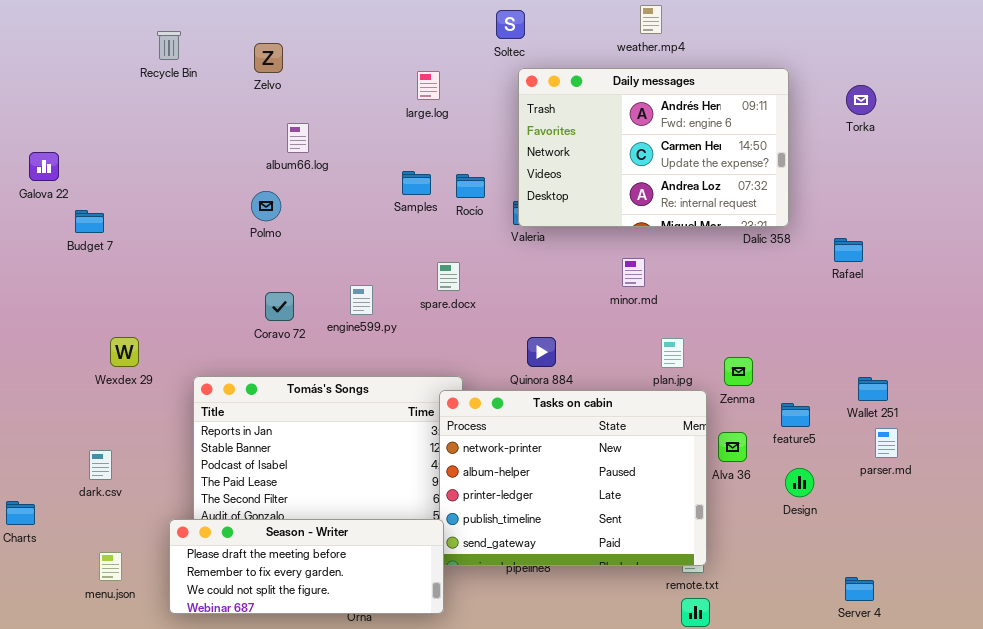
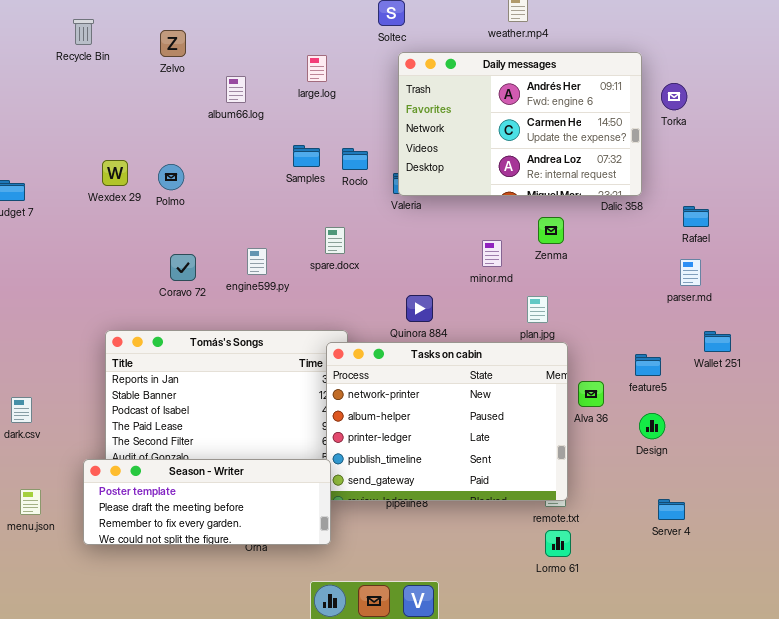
Torka: [846,85,876,115] -> [661,83,687,110], moved
album66.log: [287,123,309,153] -> [226,76,246,103], moved
minor.md: [622,258,645,287] -> [482,240,502,267], moved
Wexdex 29: [110,337,139,367] -> [102,160,128,186], moved
Zenma: [724,357,753,386] -> [538,217,564,244], moved
parser.md: [875,428,898,458] -> [680,259,701,286], moved
Season - Writer: [169,519,444,614] -> [83,459,331,545], scrolled up 1 row
Server 4: [845,577,874,601] -> [658,499,685,520], moved

